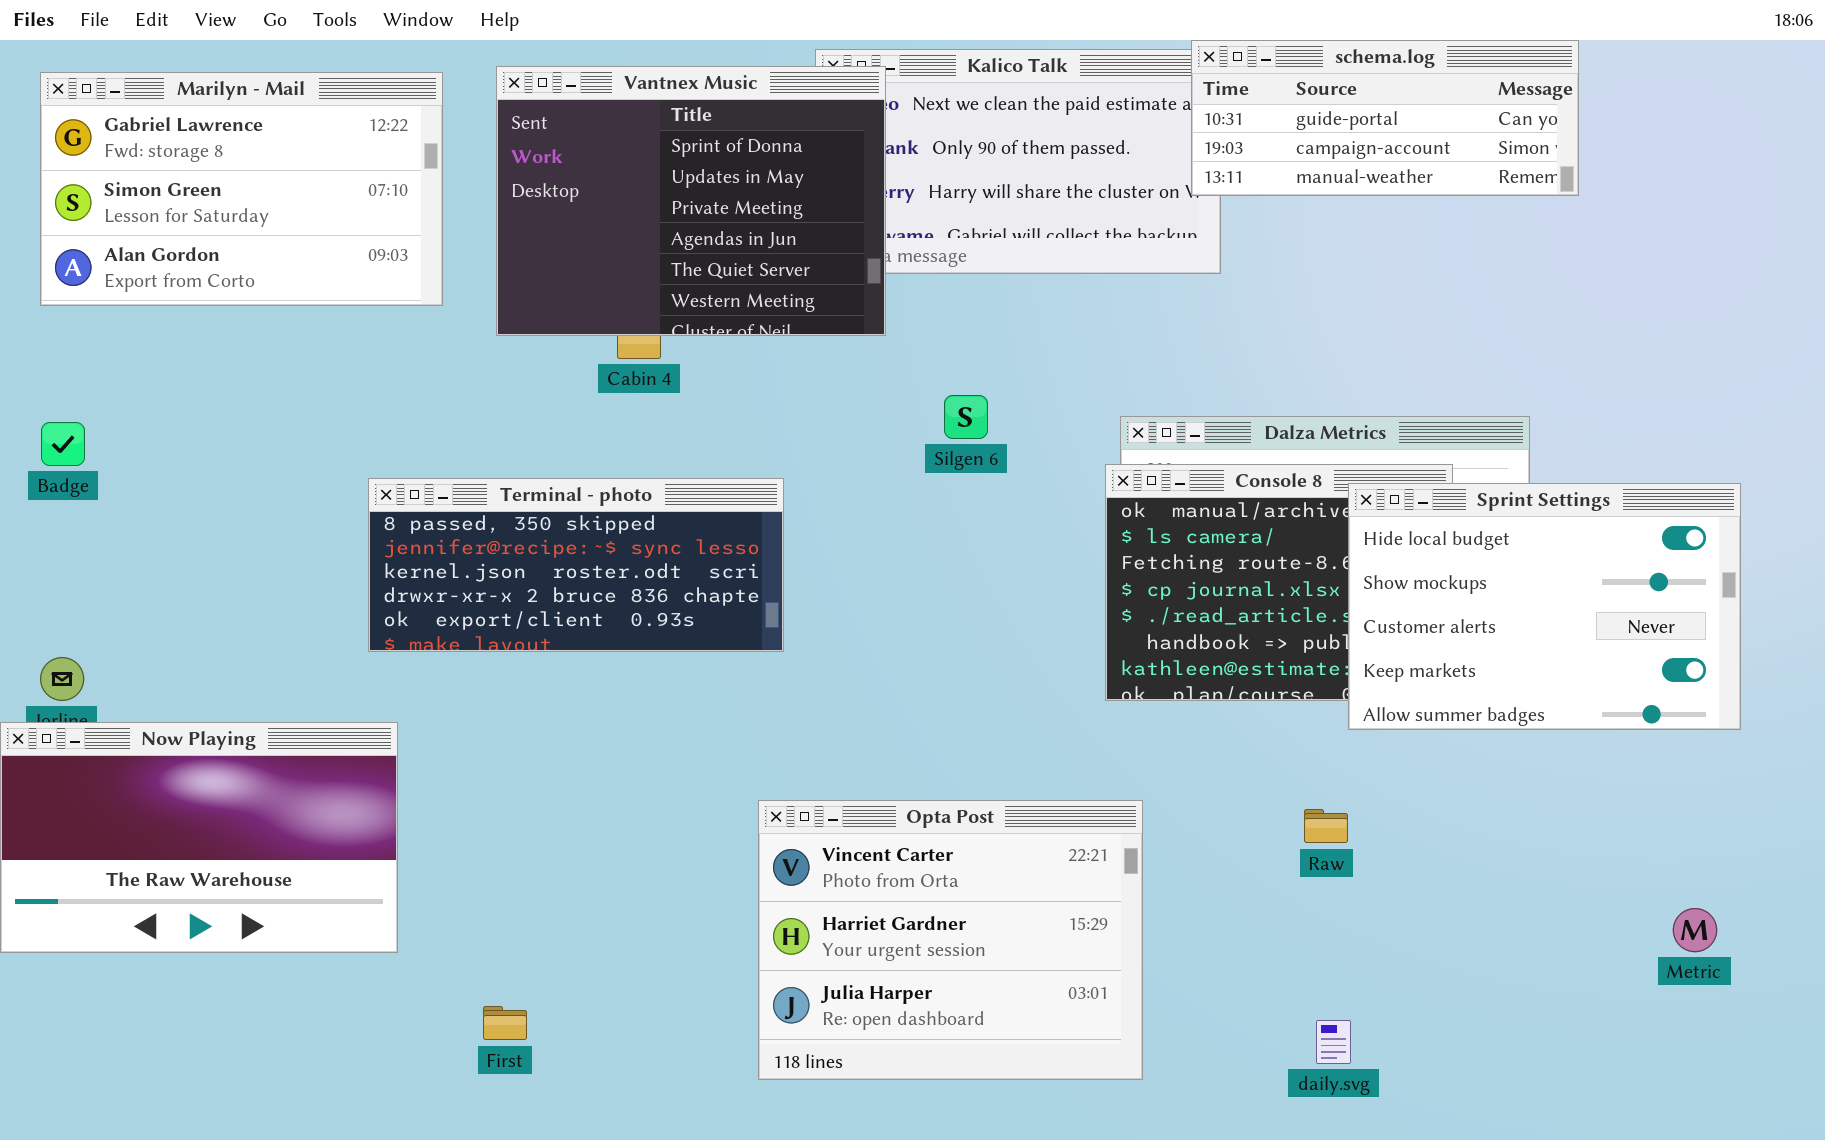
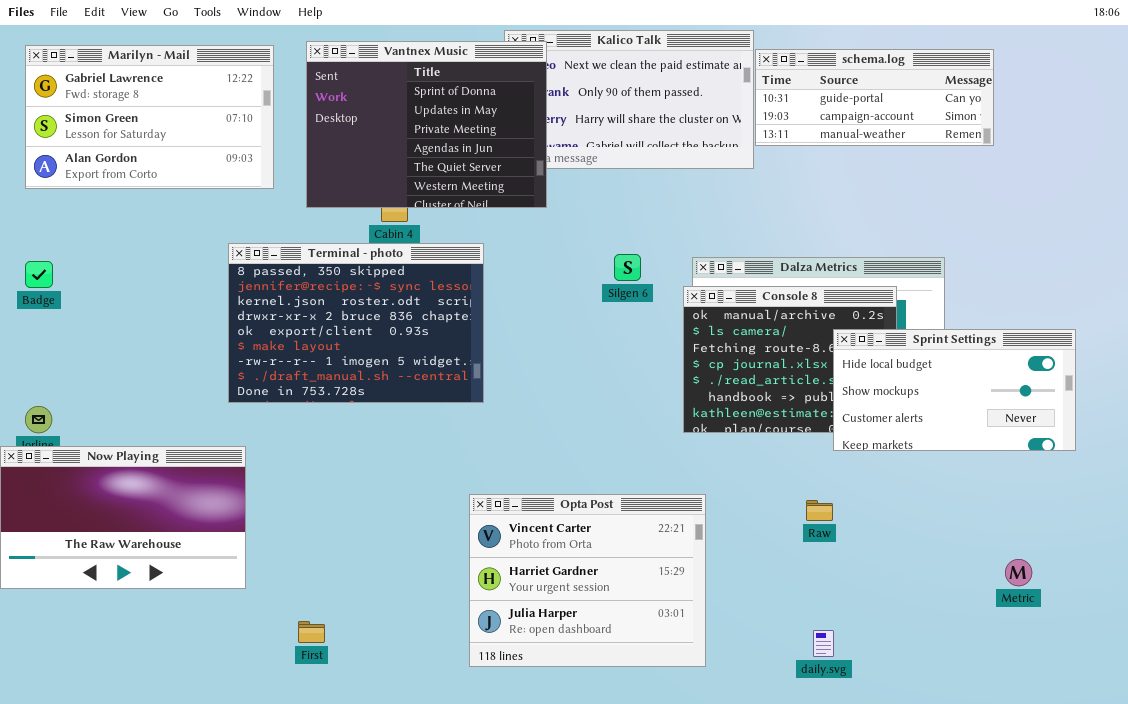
schema.log: [1191,40,1579,196] -> [755,49,994,146], moved
Silgen 6: [944,395,988,439] -> [614,254,641,281], moved
Terminal - photo: [368,478,784,652] -> [228,243,484,403], resized
Sprint Settings: [1348,483,1741,730] -> [833,329,1076,451], resized
Metric: [1673,908,1717,952] -> [1005,559,1032,586], moved

